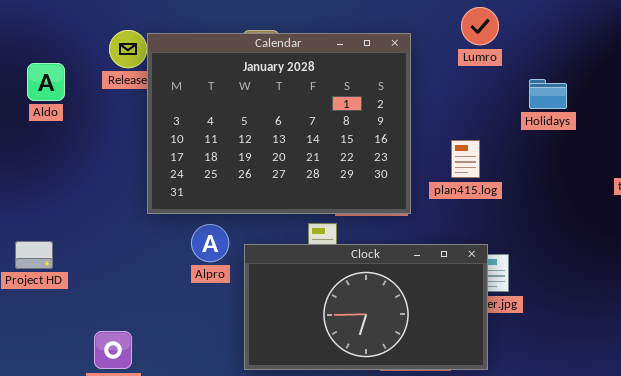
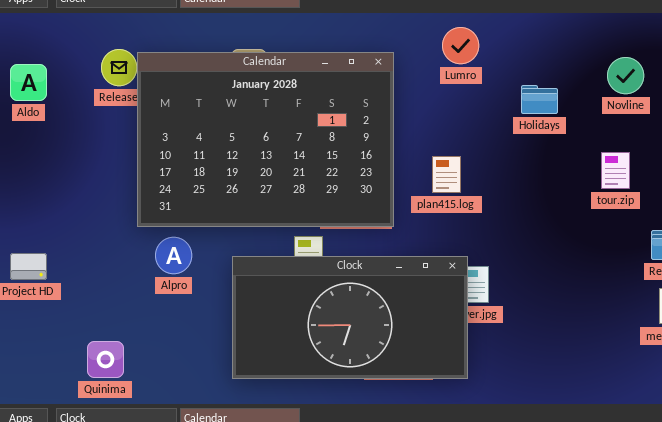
Aldo: [27,63,65,101] -> [10,64,47,101], moved
Holidays: [529,79,567,109] -> [521,85,558,114], moved
Alpro: [191,224,229,262] -> [155,237,192,274], moved

